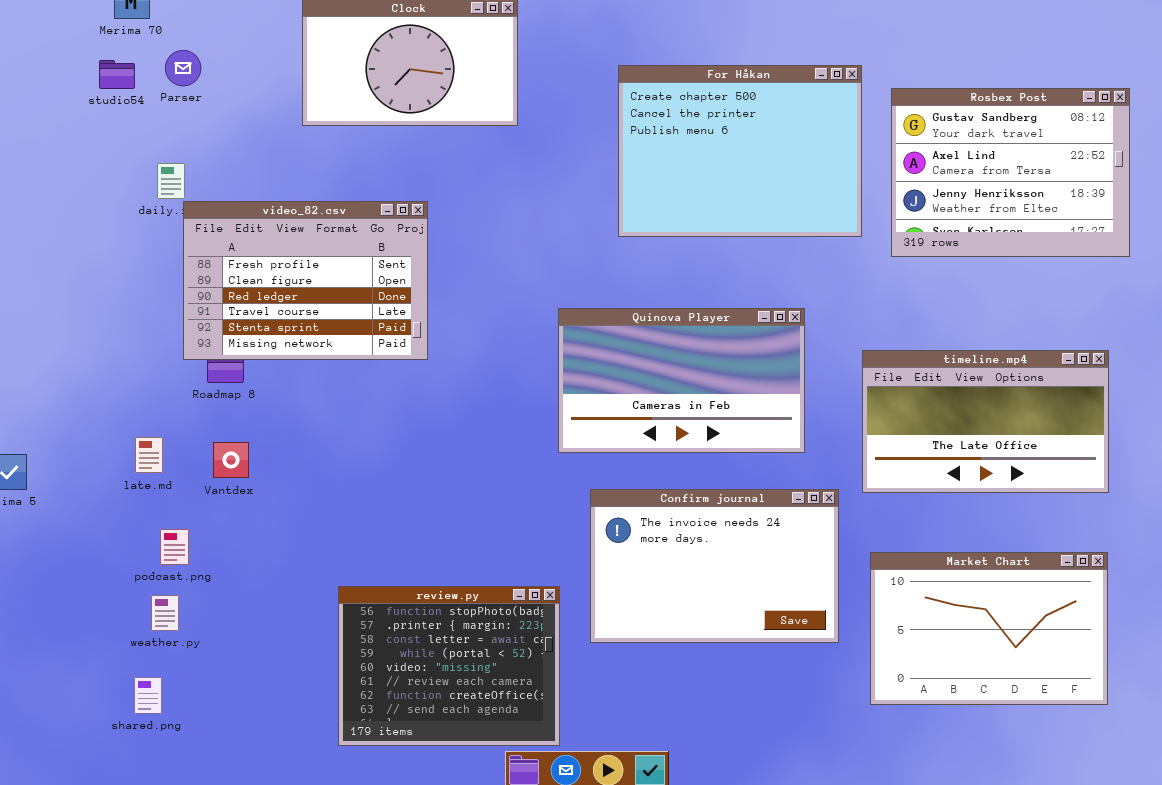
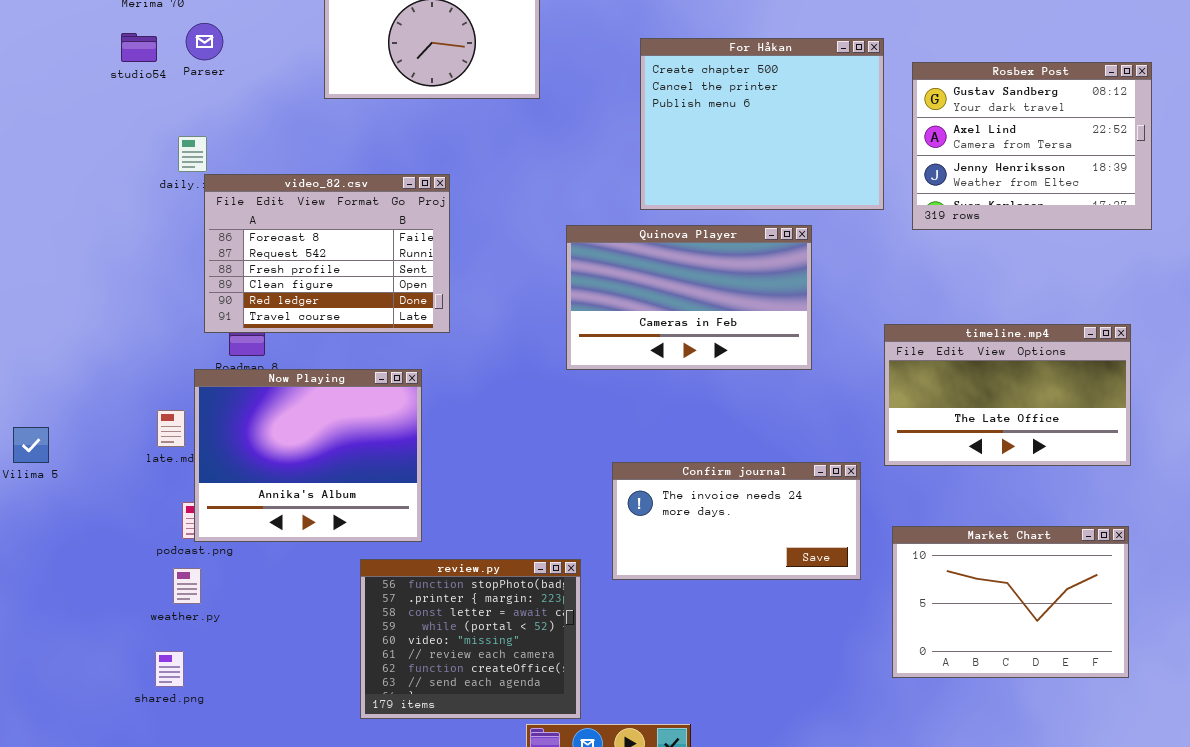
video_82.csv: [183,201,428,360] -> [204,174,450,333], scrolled up 2 rows
Quinova Player: [558,308,805,453] -> [566,225,812,370], moved
Now Playing: none -> [194,369,422,542], opened
Confirm journal: [590,489,839,643] -> [612,462,861,580], resized

